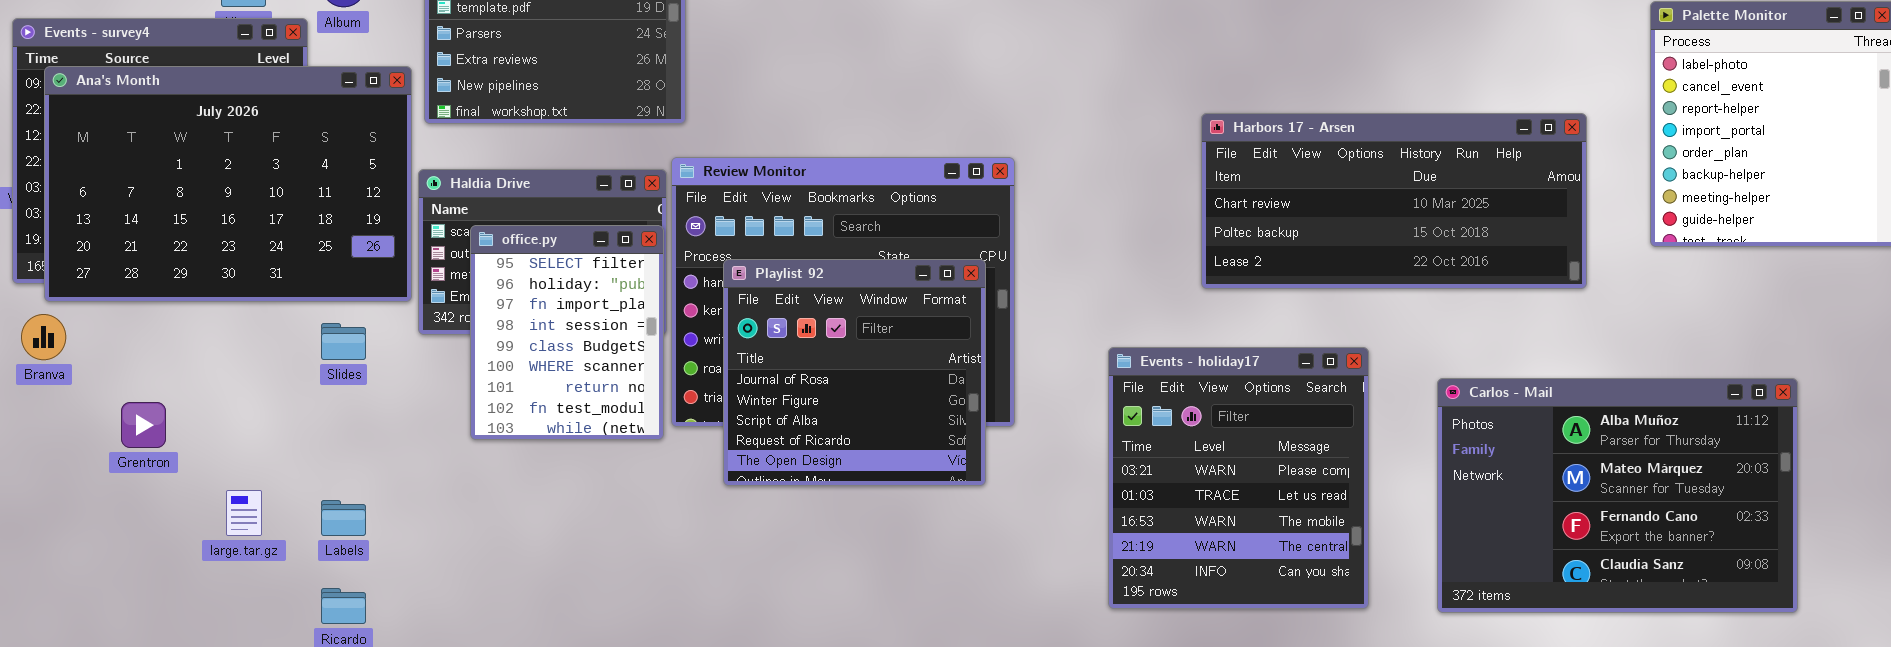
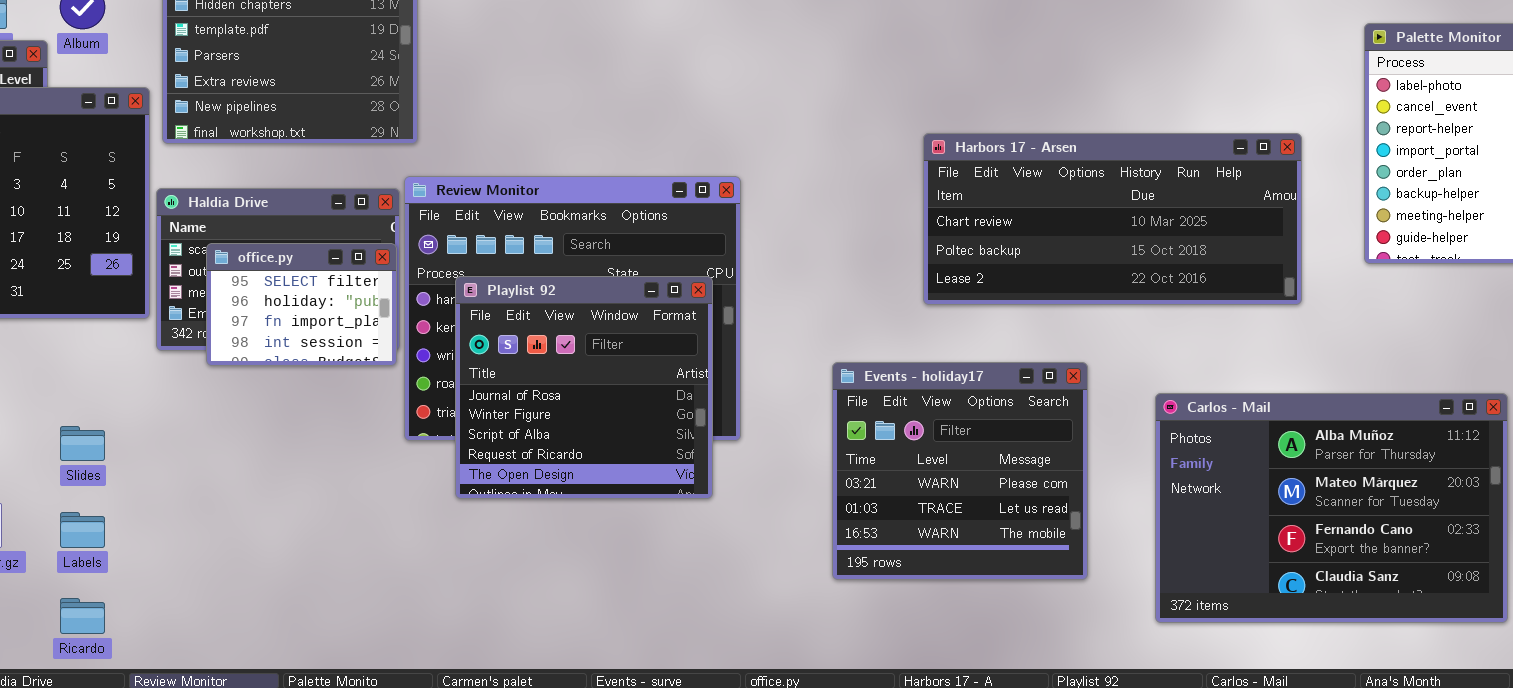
office.py: [470,225,664,440] -> [206,243,397,366], resized
Slides: [321,323,366,360] -> [60,426,105,461], moved
Events - holiday17: [1108,347,1369,609] -> [832,362,1088,580], resized

